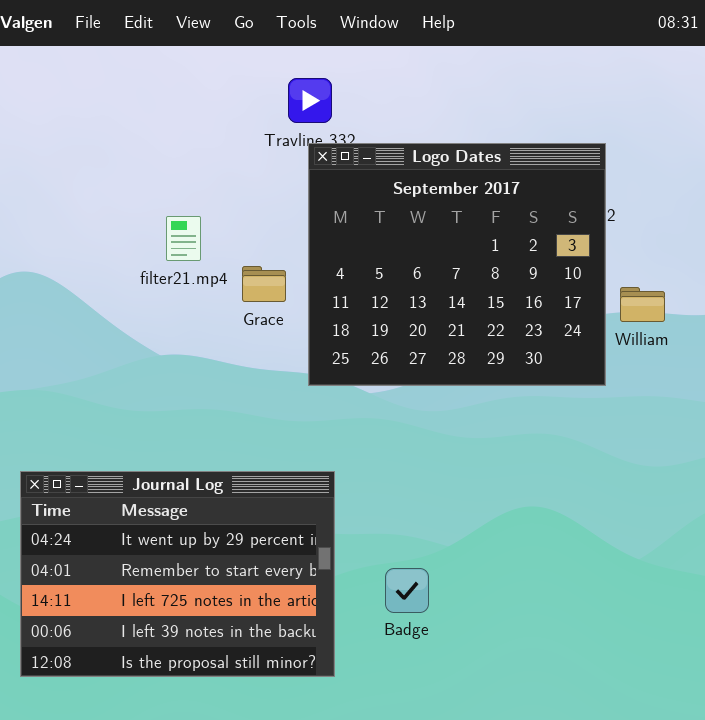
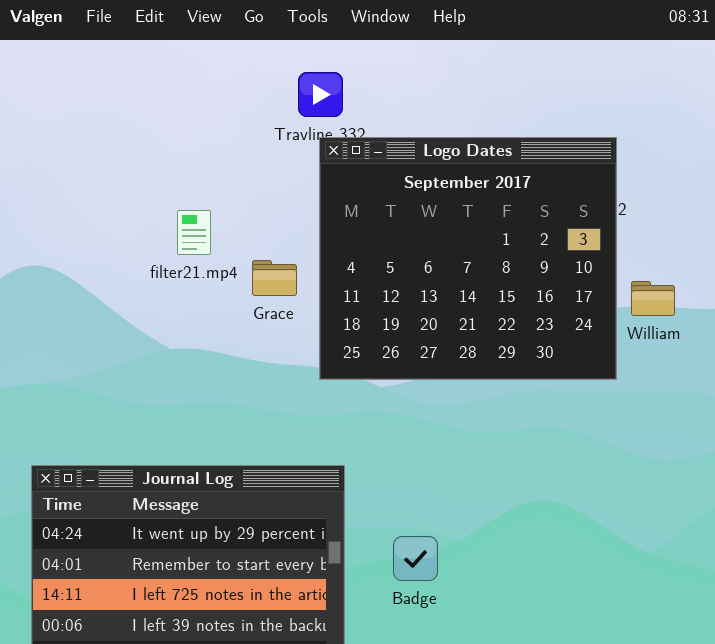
Badge: [385,568,429,613] -> [393,536,438,581], moved

